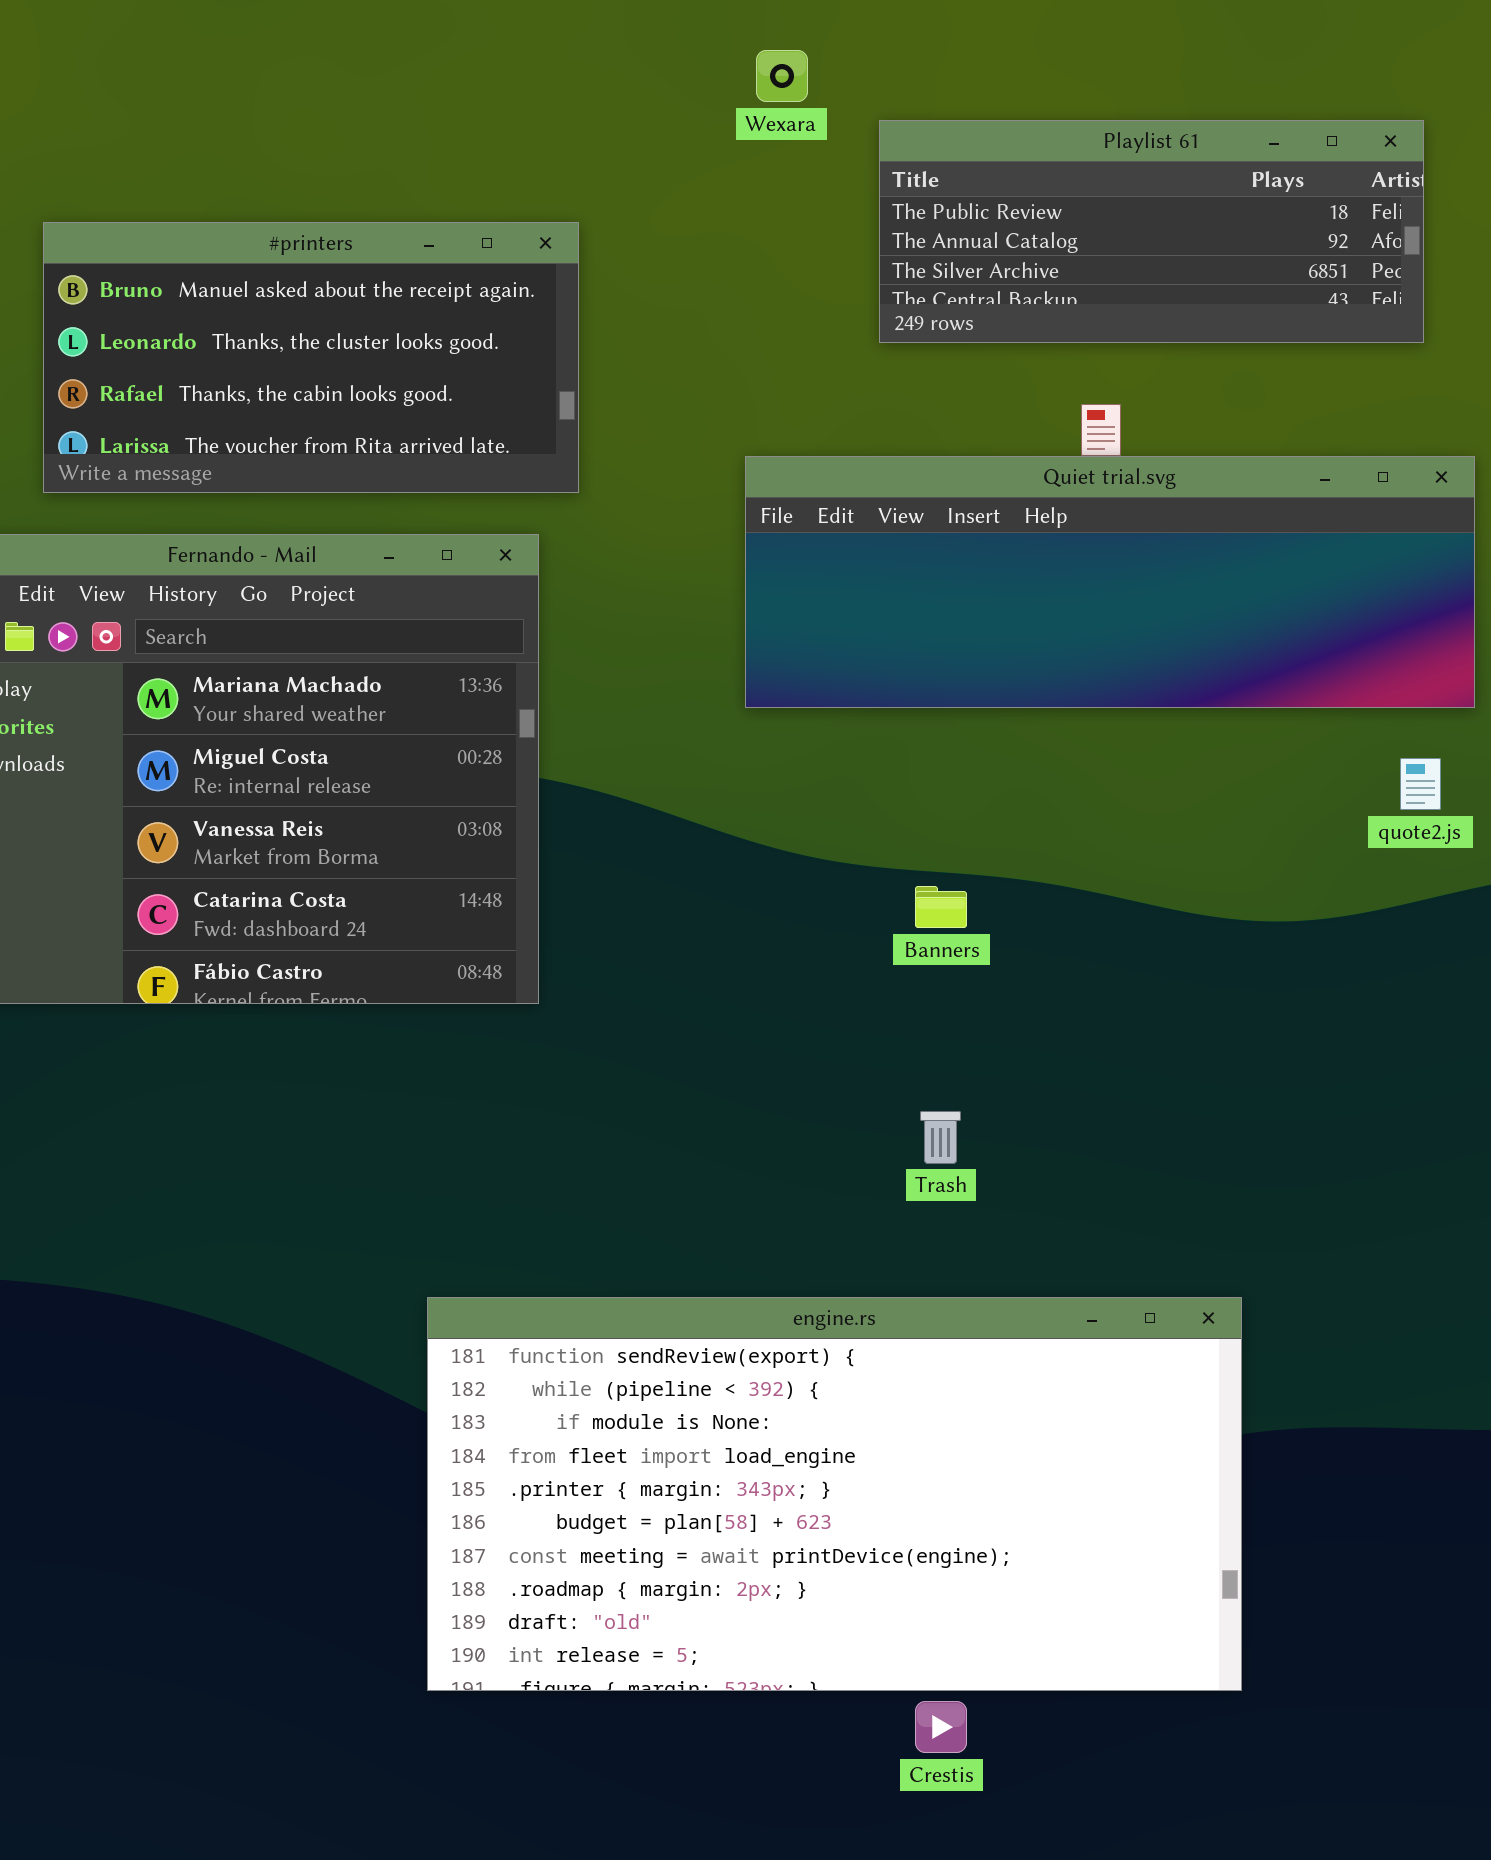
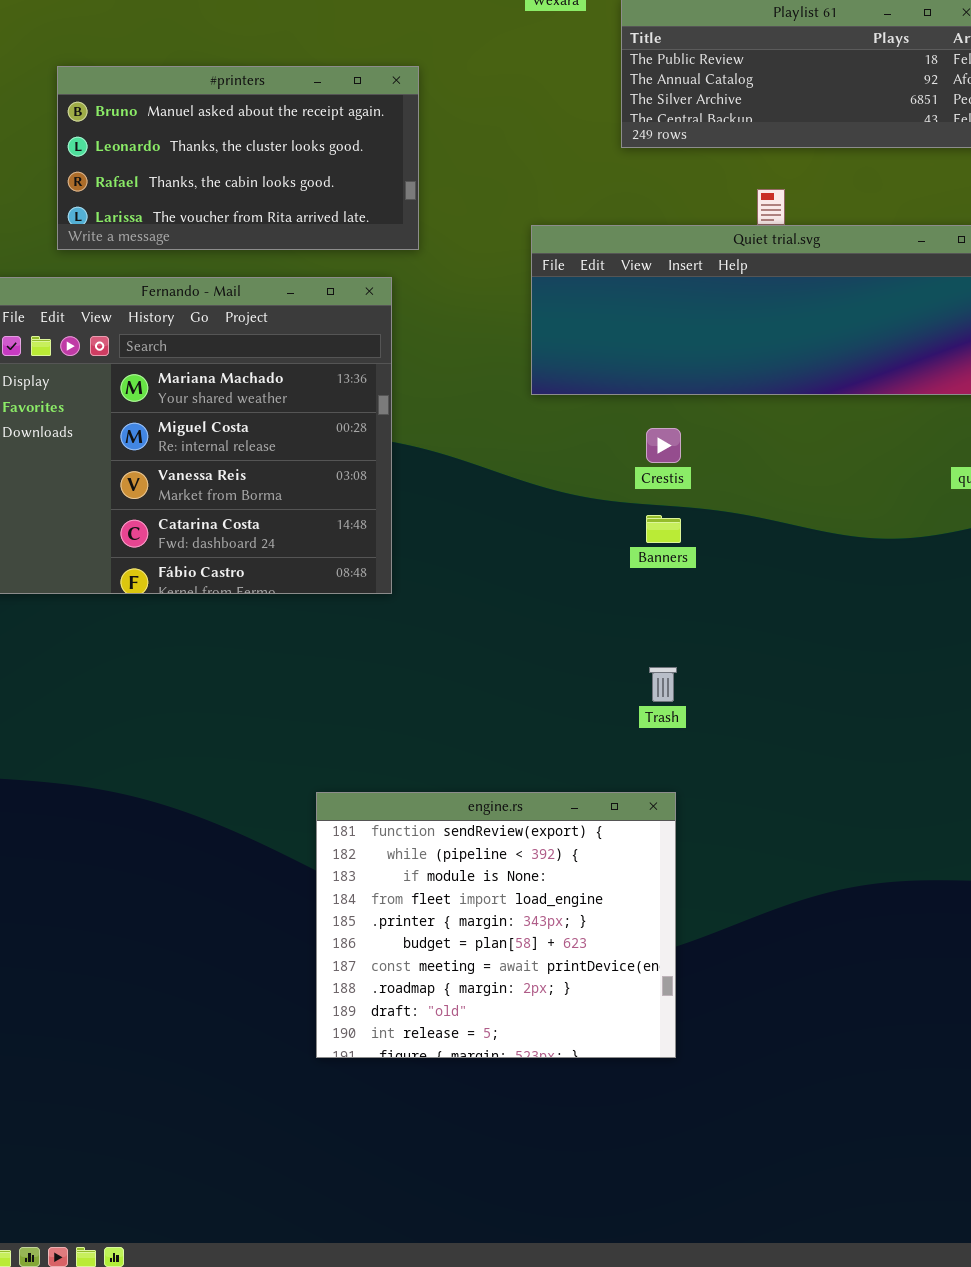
engine.rs: [427,1297,1242,1691] -> [316,792,676,1058], resized
Crestis: [915,1701,967,1753] -> [646,428,681,463], moved

